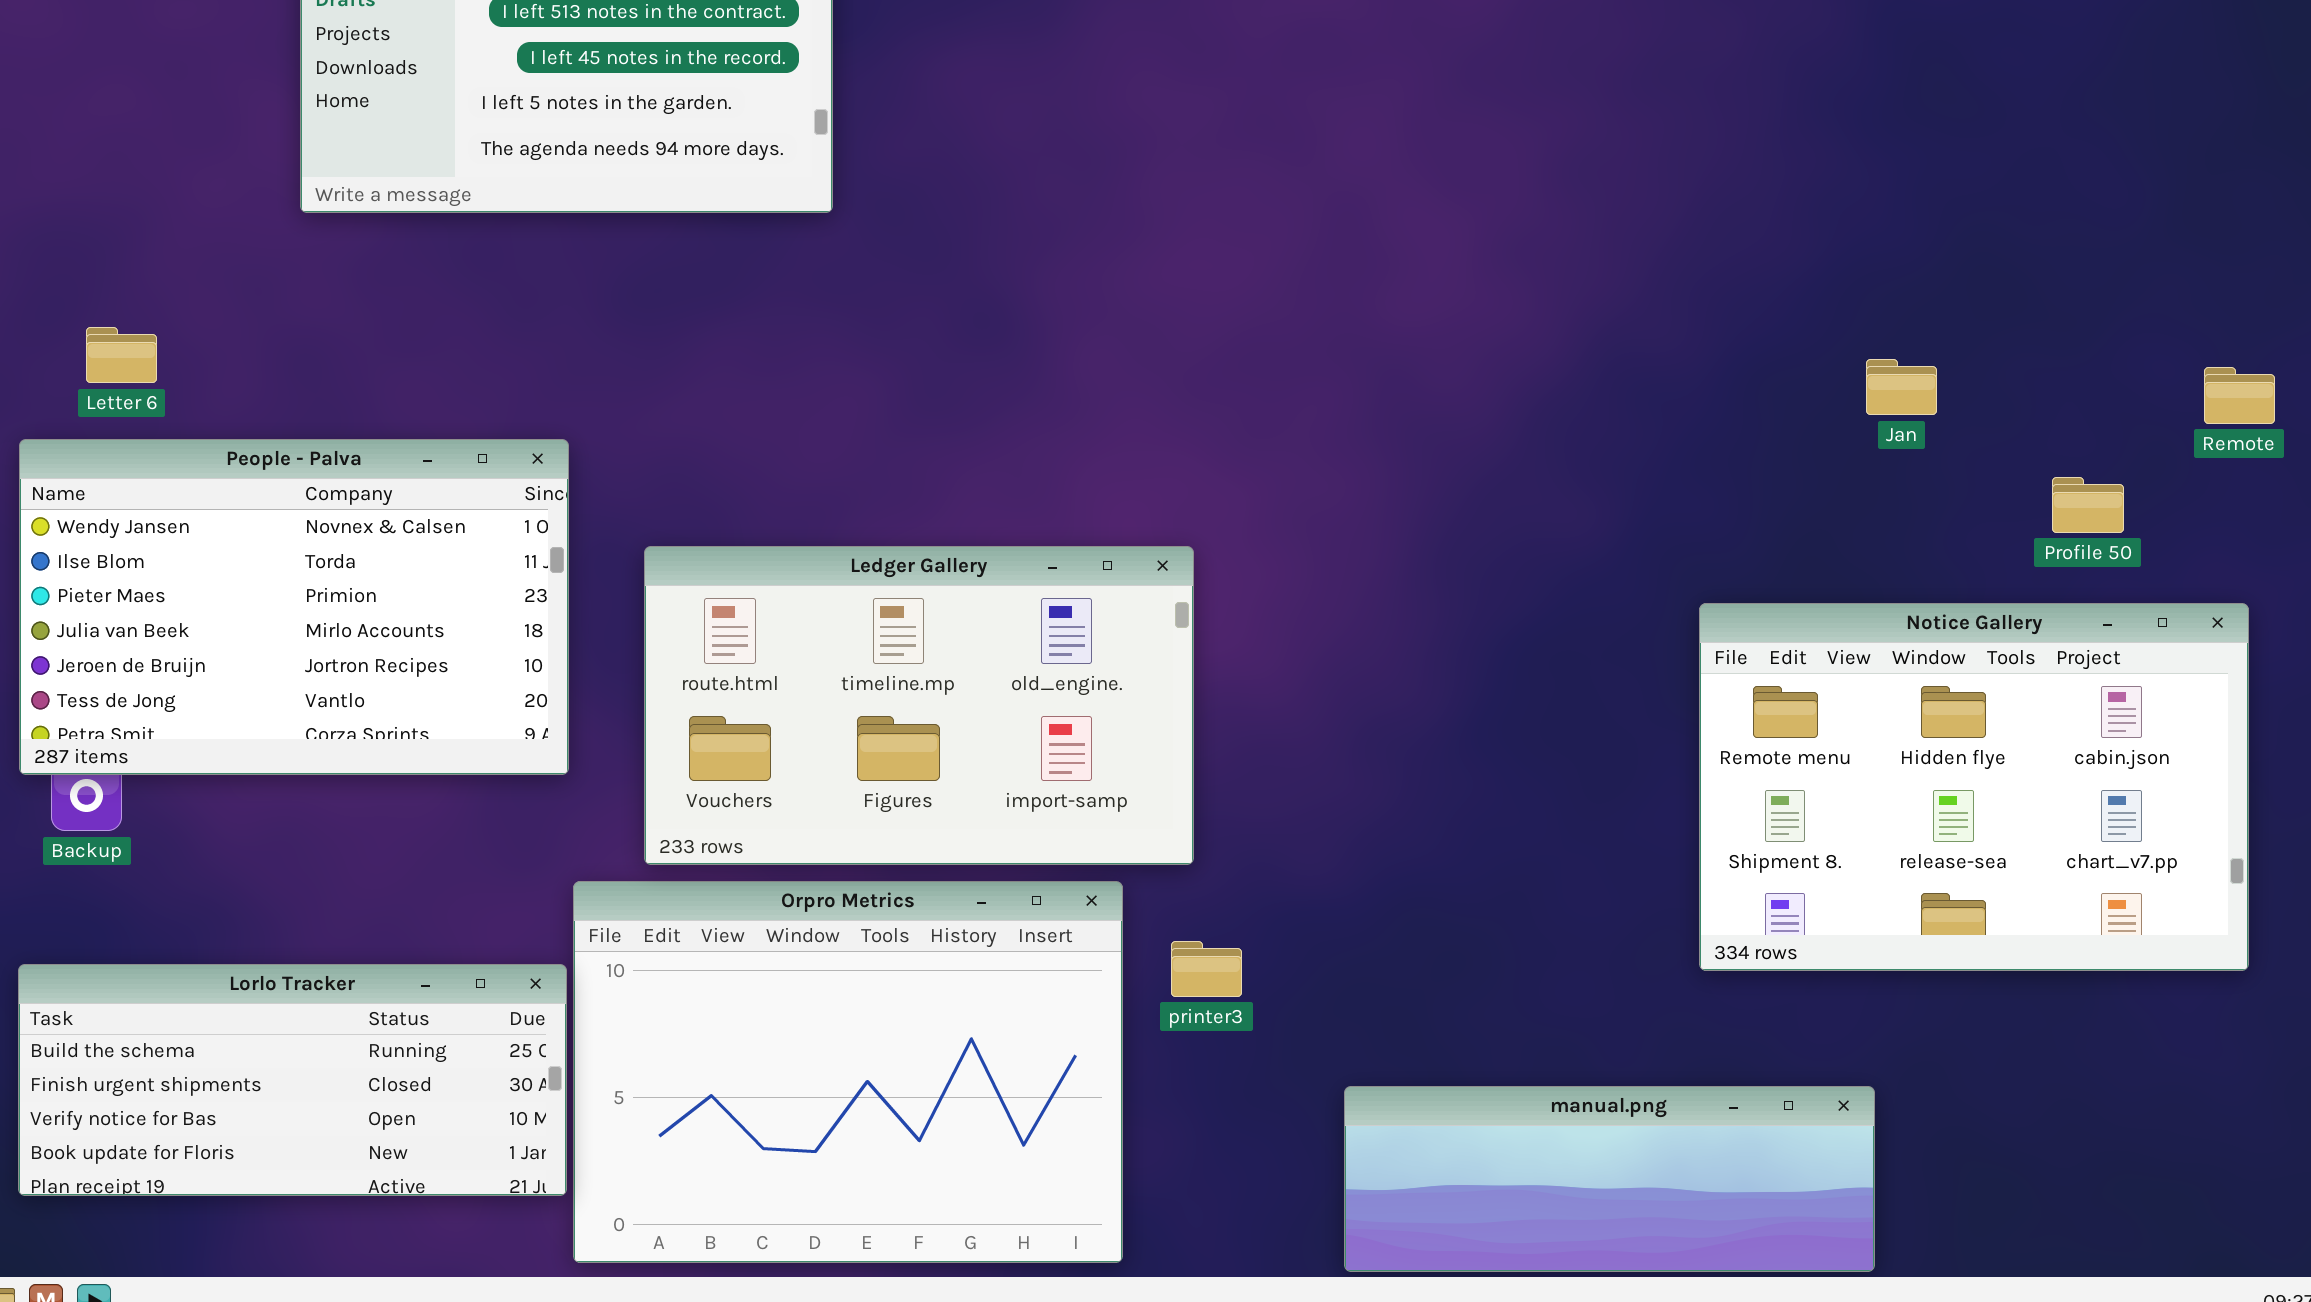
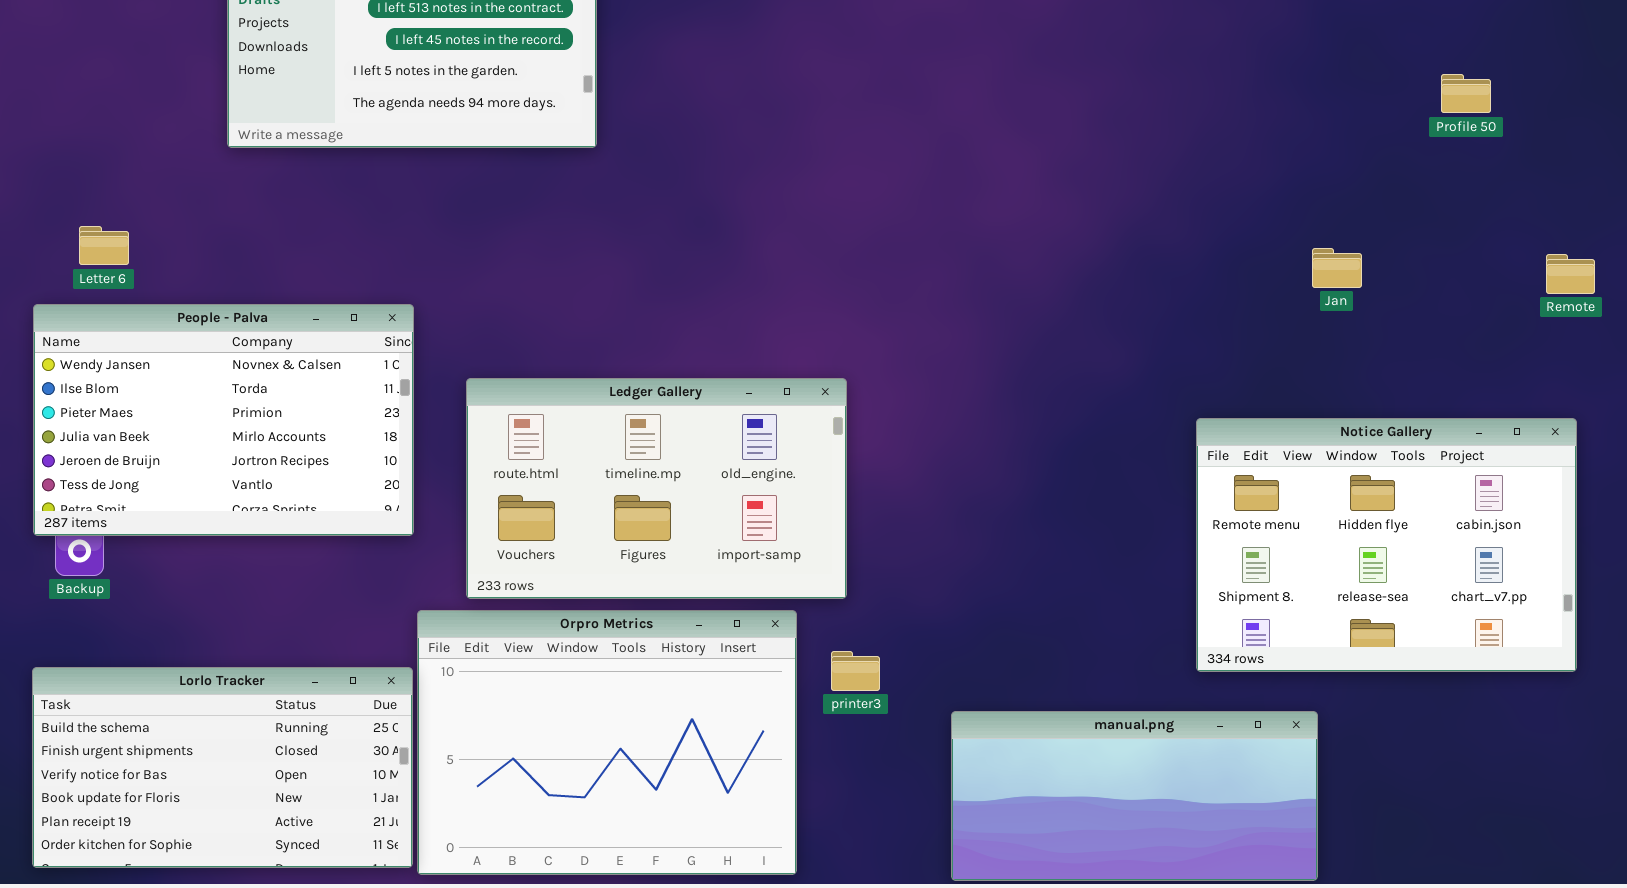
Profile 50: [2052,477,2124,533] -> [1441,74,1491,113], moved
Lorlo Tracker: [18,964,567,1196] -> [32,667,413,868], resized
manual.png: [1344,1086,1875,1272] -> [951,711,1318,881], resized

